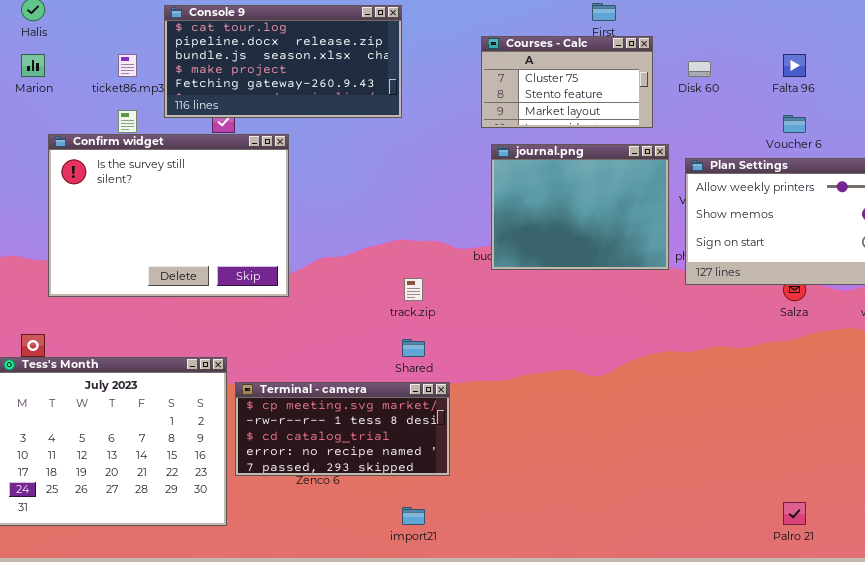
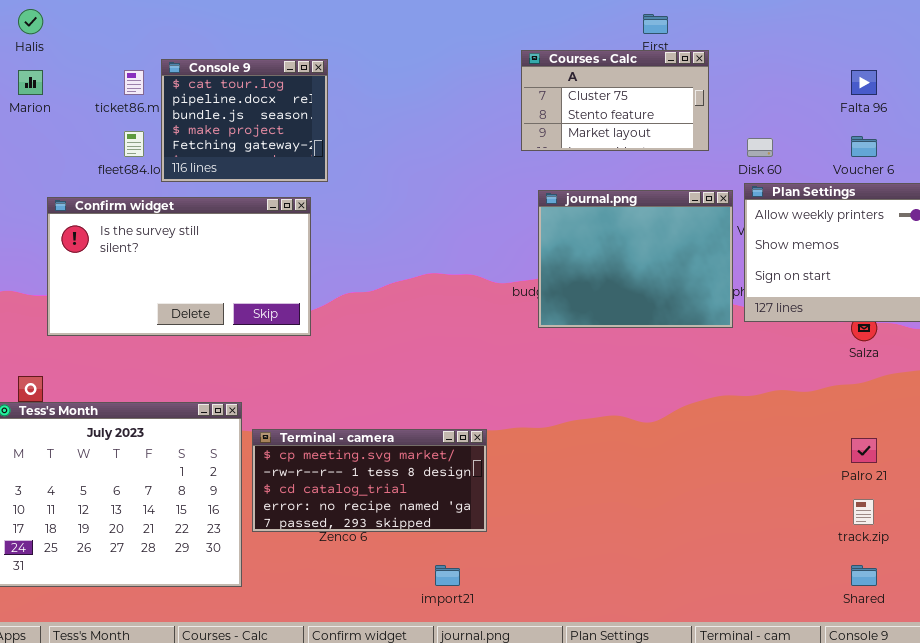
Console 9: [164,5,402,118] -> [161,59,328,182], moved, resized
Disk 60: [688,61,711,77] -> [747,138,773,157], moved
Confirm widget: [48,134,289,297] -> [47,197,311,336], resized
journal.png: [491,144,669,270] -> [538,190,733,328], moved
track.zip: [404,278,423,301] -> [853,499,874,525], moved
Shared: [402,339,425,357] -> [851,565,877,586], moved
Palro 21: [783,502,806,525] -> [851,438,877,463], moved

